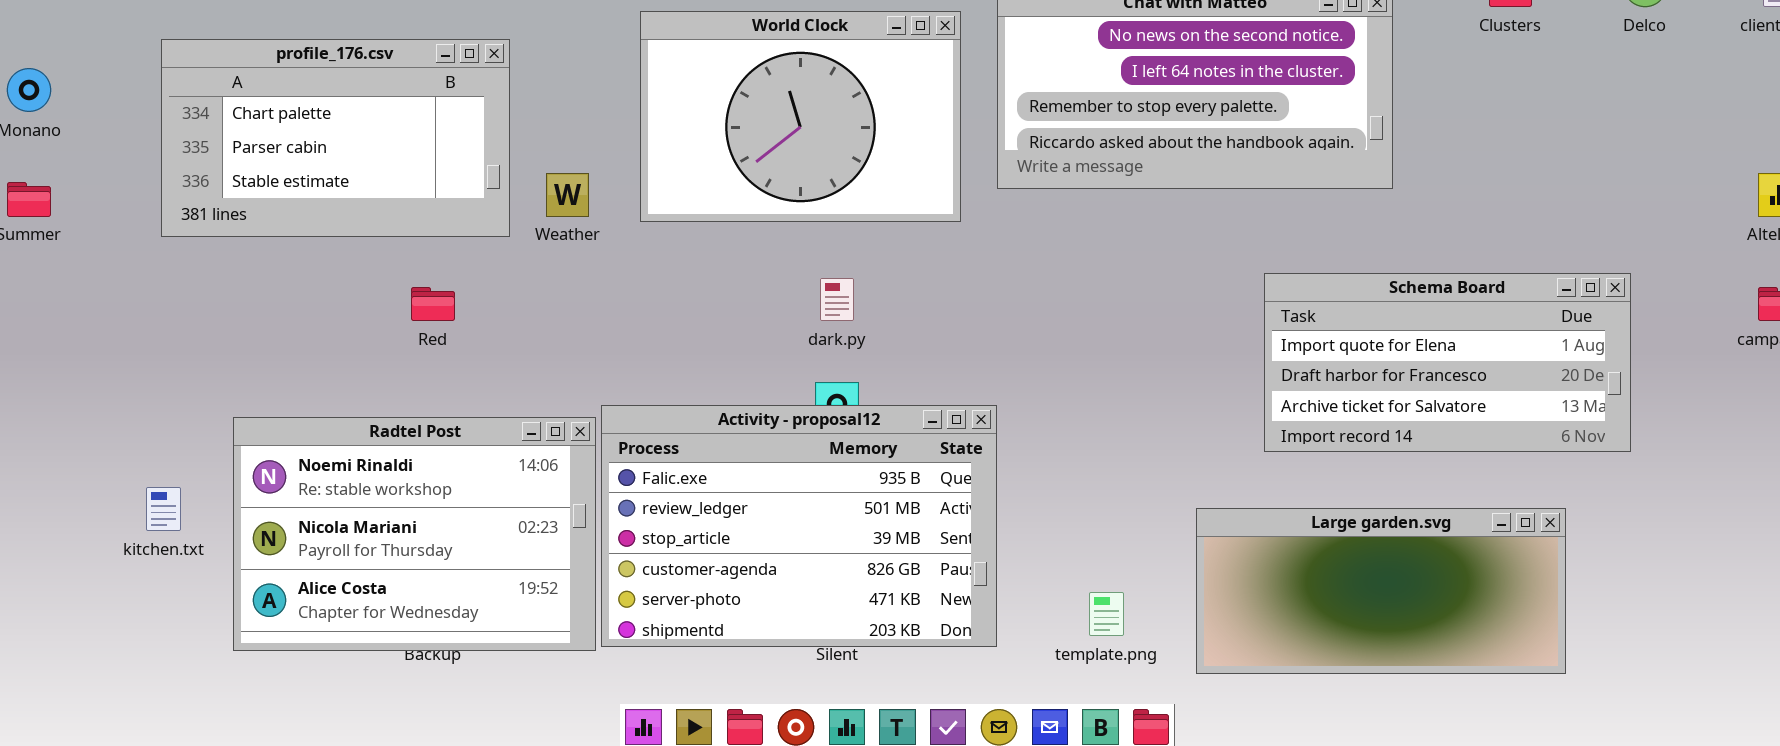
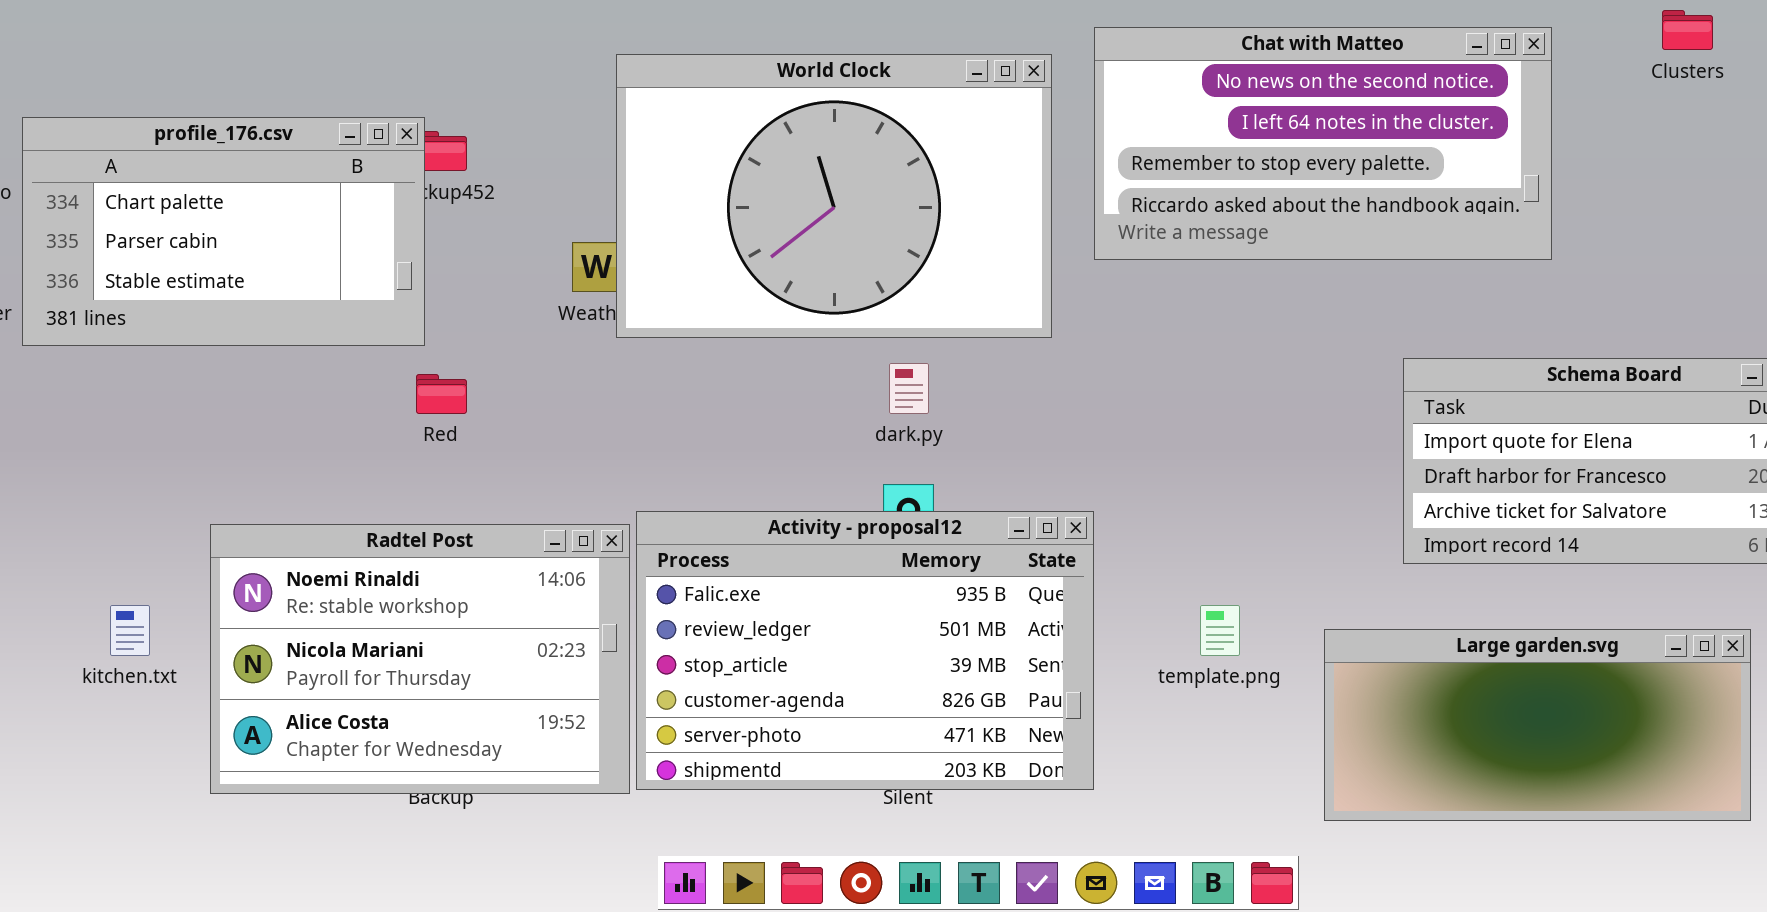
World Clock: [640,11,961,222] -> [616,54,1052,338], resized
profile_176.csv: [161,39,510,237] -> [22,117,425,346], moved
template.png: [1089,592,1124,636] -> [1200,605,1240,656], moved

